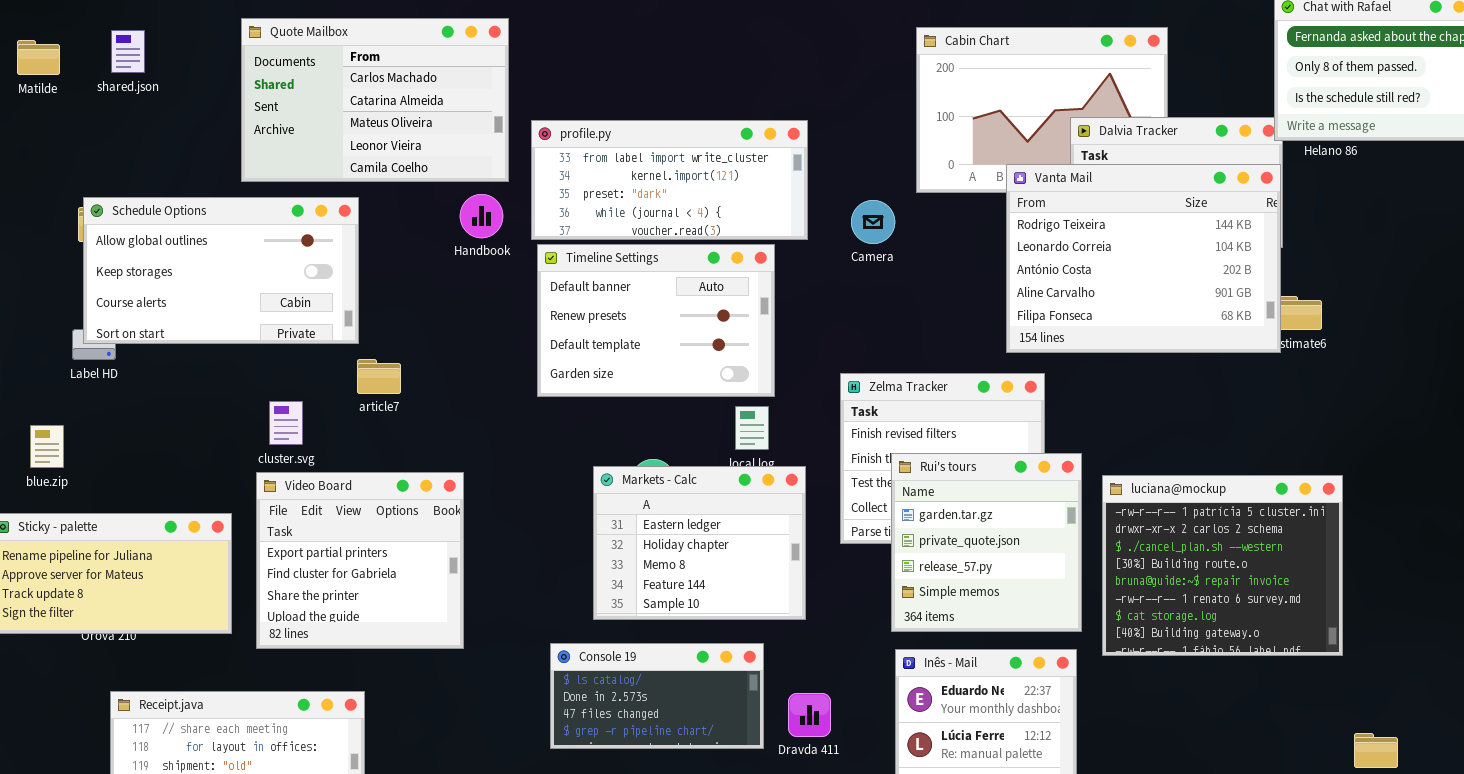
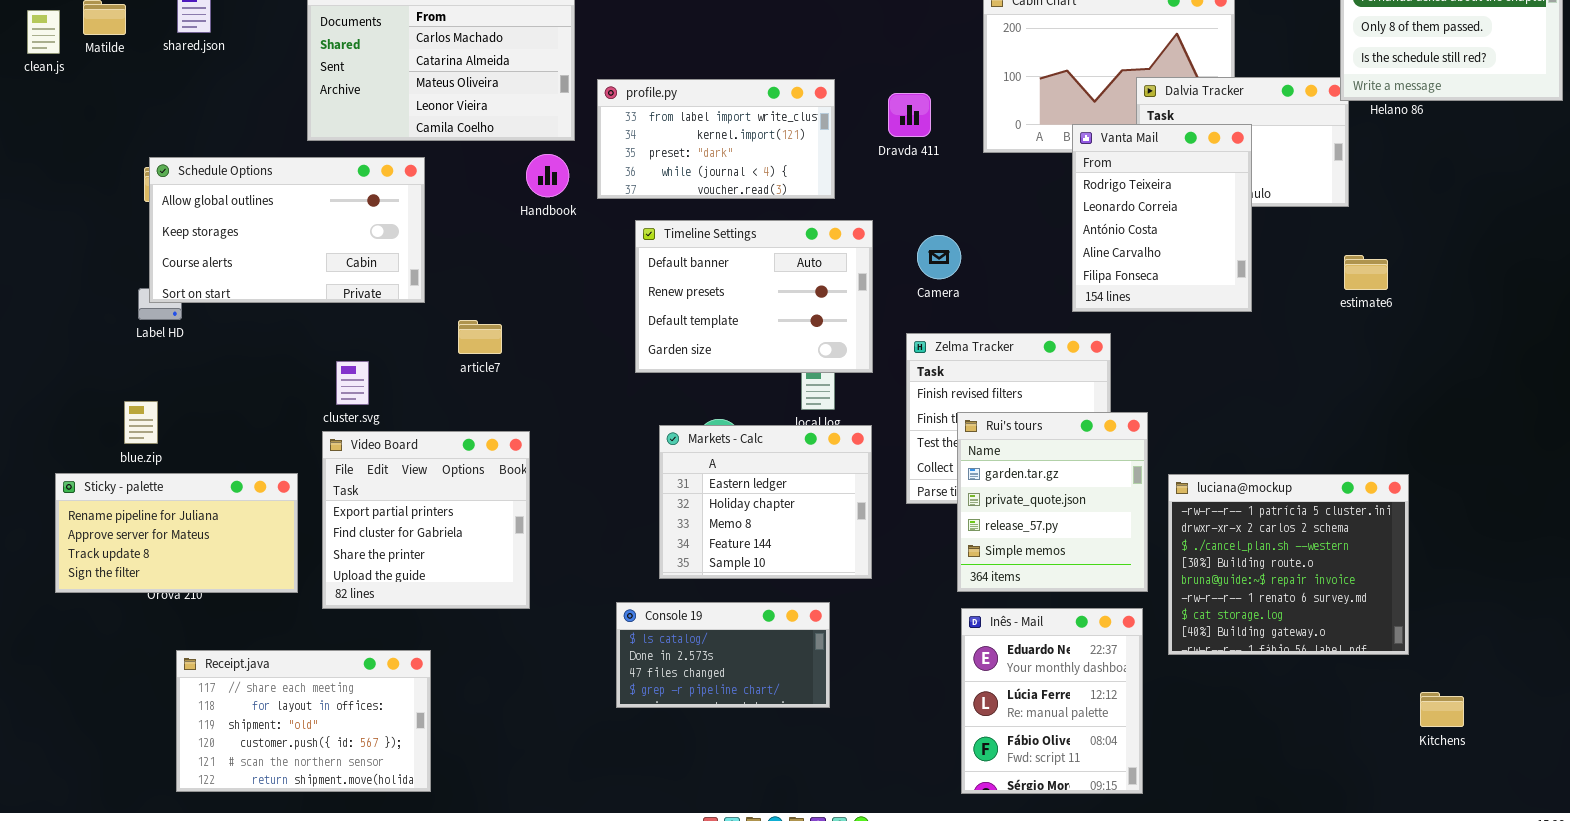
profile.py: [531,120,808,240] -> [597,79,835,199], resized
Vanta Mail: [1006,164,1281,353] -> [1072,124,1252,312], resized
Camera: [851,200,895,244] -> [917,235,961,279], moved
Timeline Settings: [537,244,775,397] -> [635,220,873,373], moved
article7: [357,359,401,394] -> [458,320,502,354], moved
blue.zip: [30,425,64,468] -> [124,401,158,444], moved
luciana@mockup: [1102,475,1343,656] -> [1168,474,1409,655], moved
Dravda 411: [788,693,831,737] -> [888,93,931,137], moved

